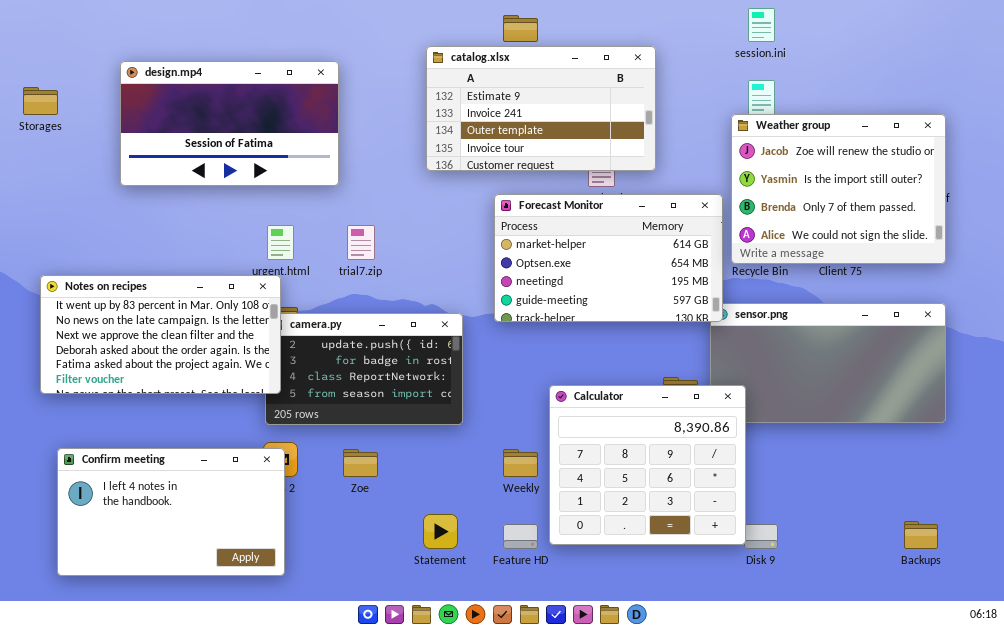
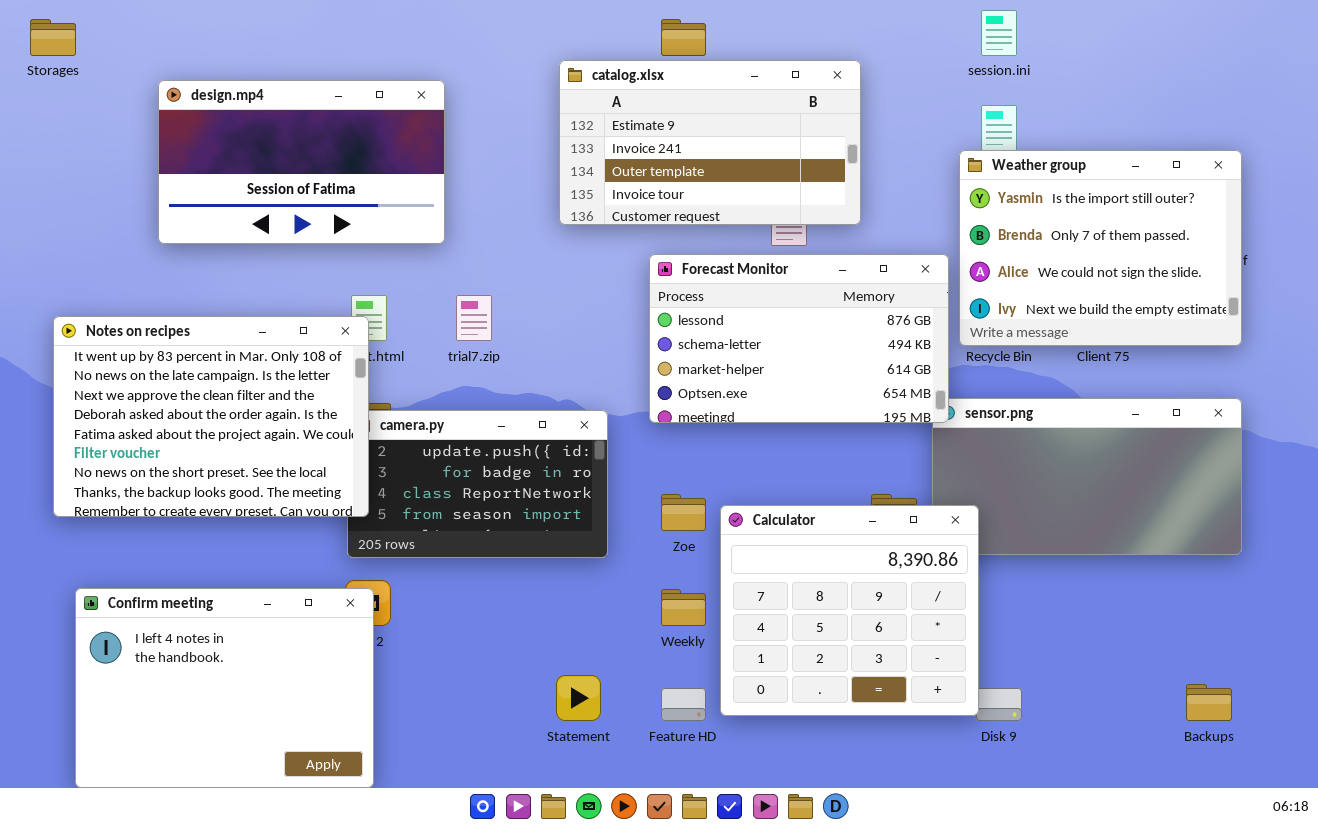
Storages: [23,87,58,115] -> [30,19,76,56], moved
Weather group: [731,114,946,264] -> [959,150,1242,346], scrolled down 1 row
Forecast Monitor: [494,194,723,322] -> [649,254,949,423], scrolled up 2 rows
Notes on recipes: [40,275,281,394] -> [53,316,369,517], resized
Confirm meeting: [57,448,285,576] -> [75,588,374,788], resized
Zoe: [343,449,378,477] -> [661,494,706,531], moved

